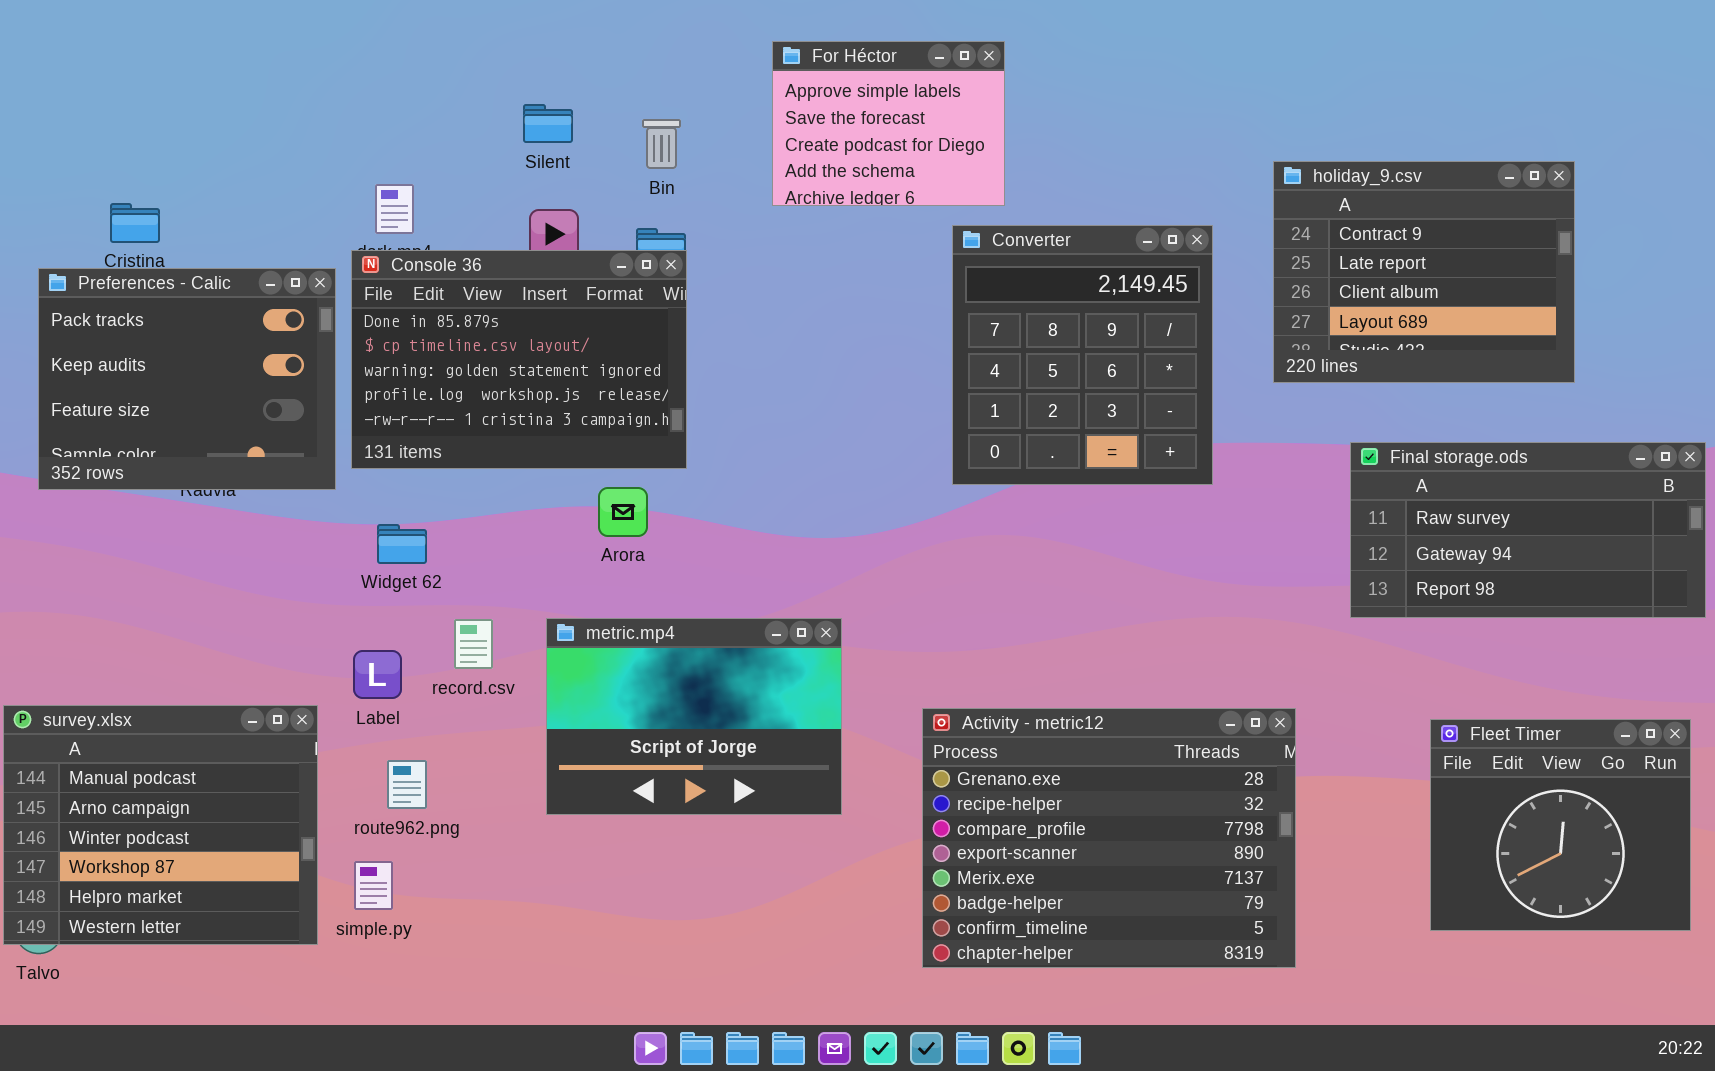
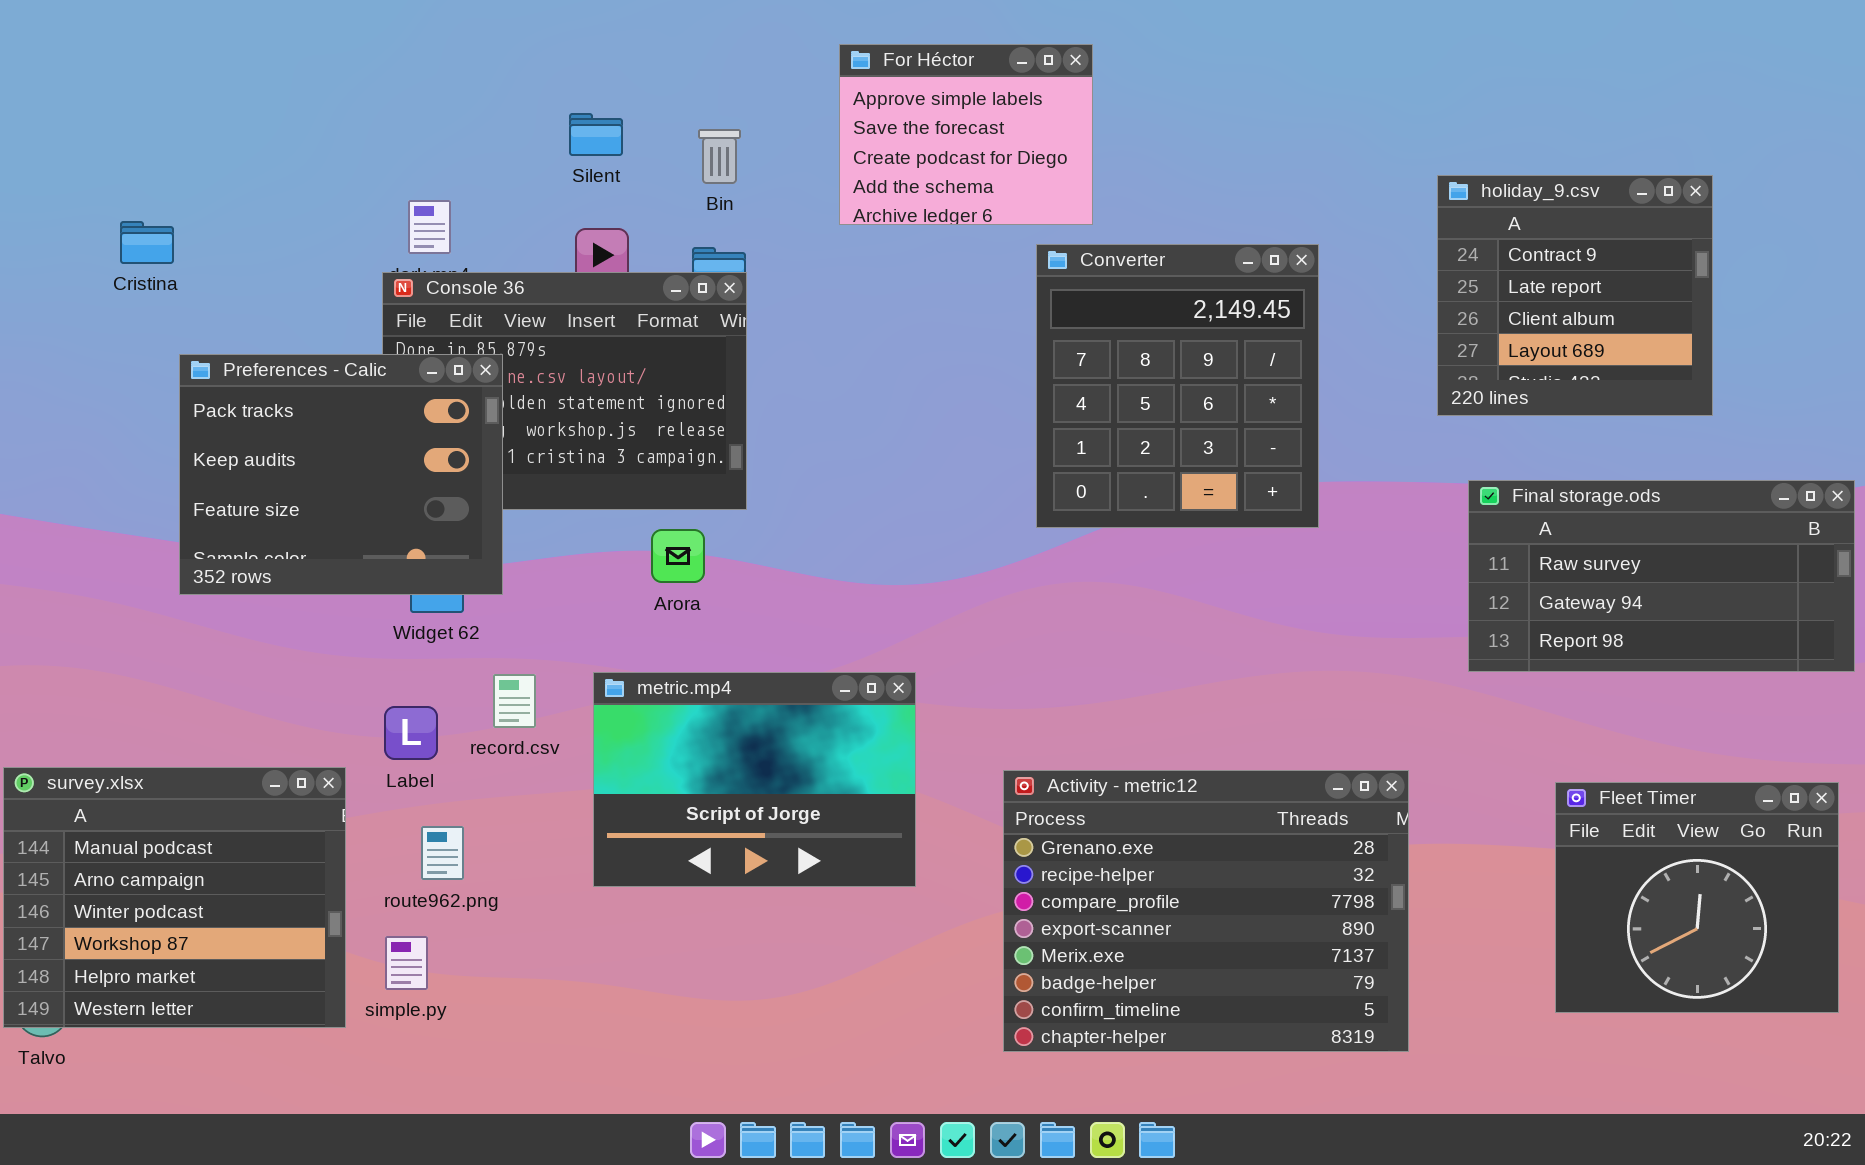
holiday_9.csv: [1273,161,1575,383] -> [1437,175,1713,416], resized
Preferences - Calic: [38,268,336,490] -> [179,354,503,595], moved

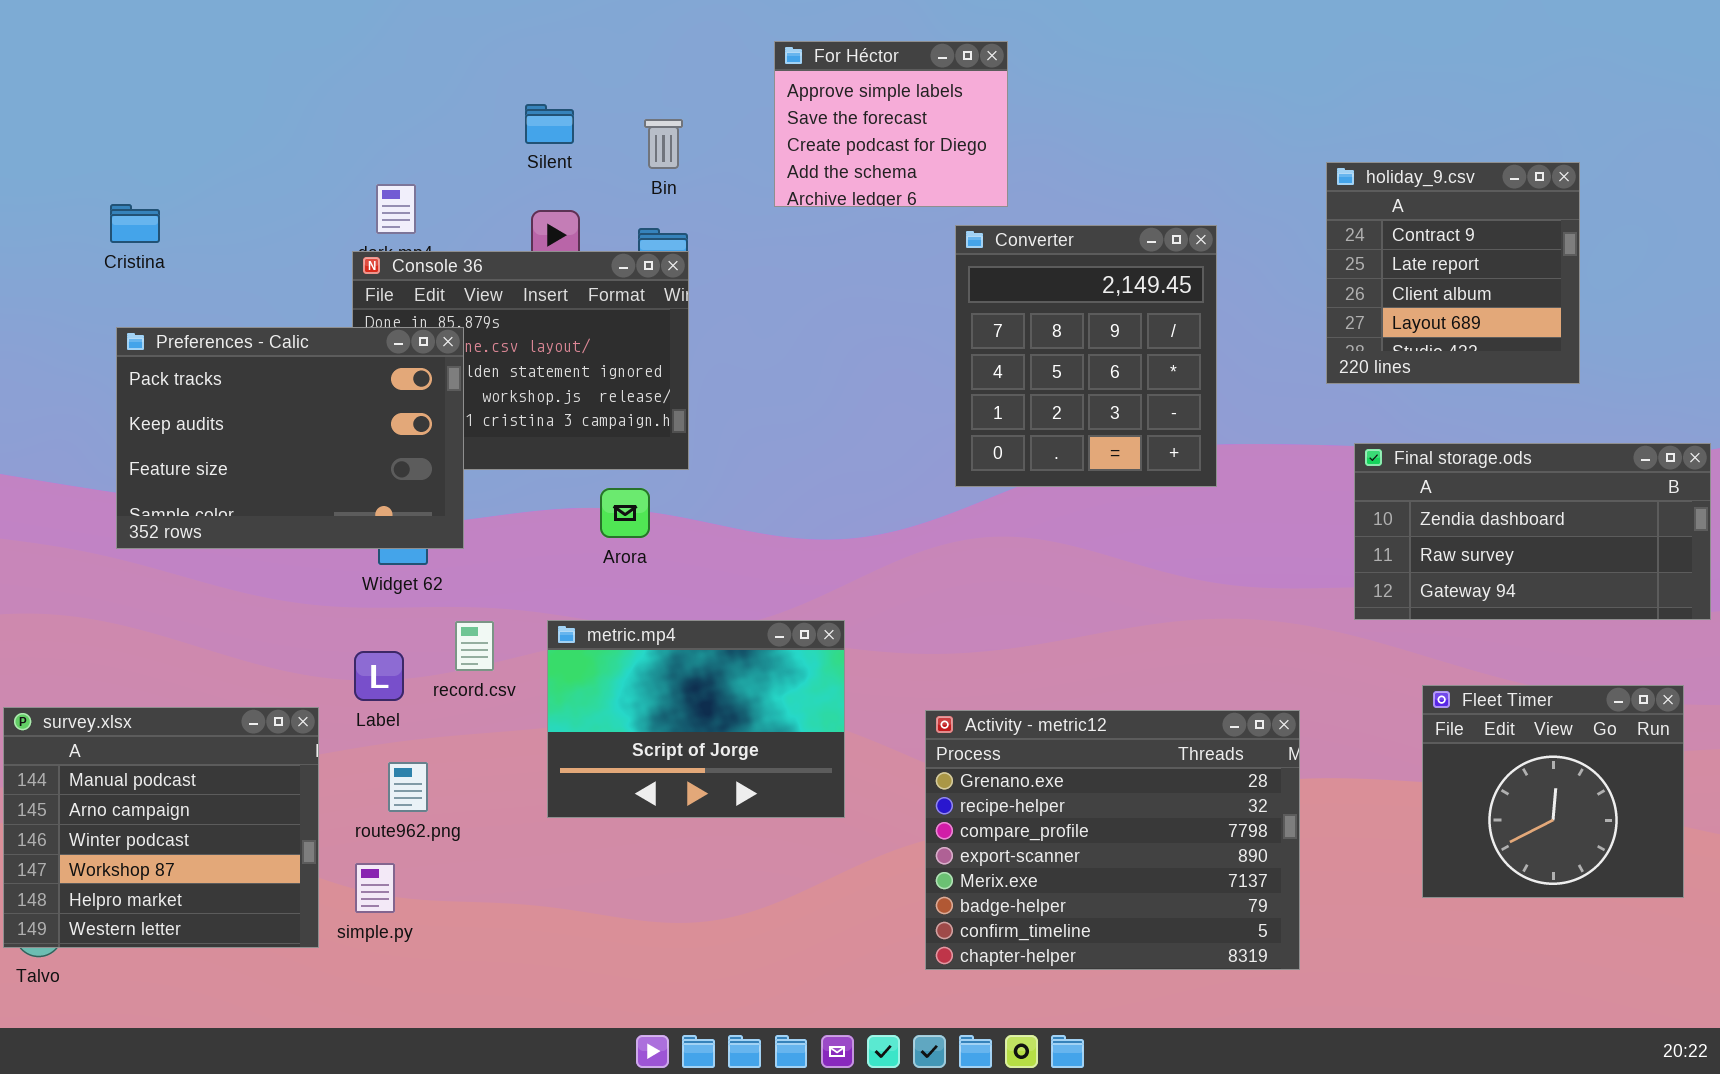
Preferences - Calic: [179,354,503,595] -> [116,327,464,549], resized
Final storage.ods: [1468,480,1855,672] -> [1354,443,1711,620], scrolled up 1 row
Fleet Timer: [1555,782,1839,1013] -> [1422,685,1684,898], moved

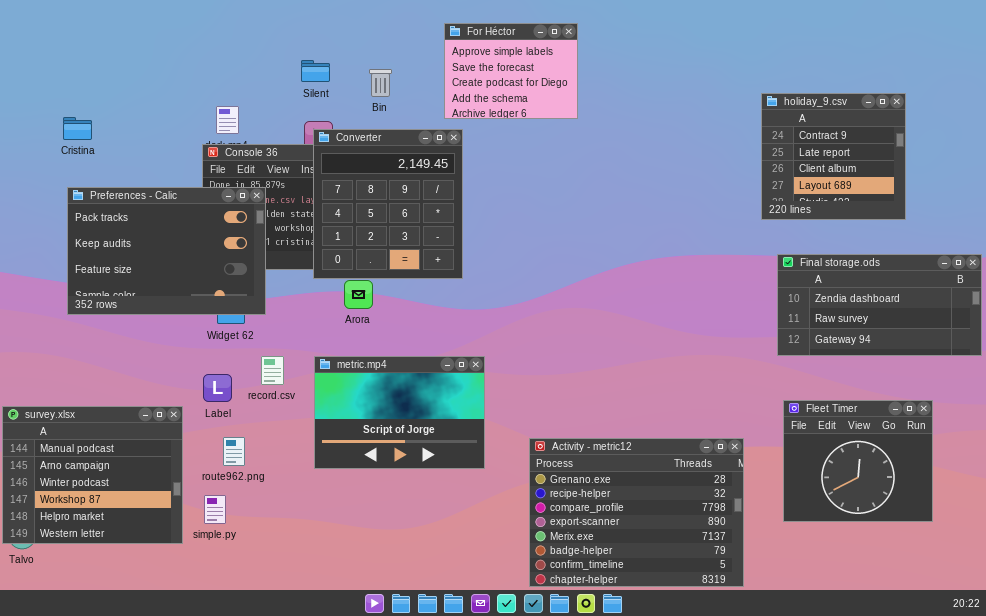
Converter: [955,225,1217,487] -> [313,129,463,279], moved
Fleet Timer: [1422,685,1684,898] -> [783,400,933,522], moved
Activity - metric12: [925,710,1300,970] -> [529,438,744,587], moved

